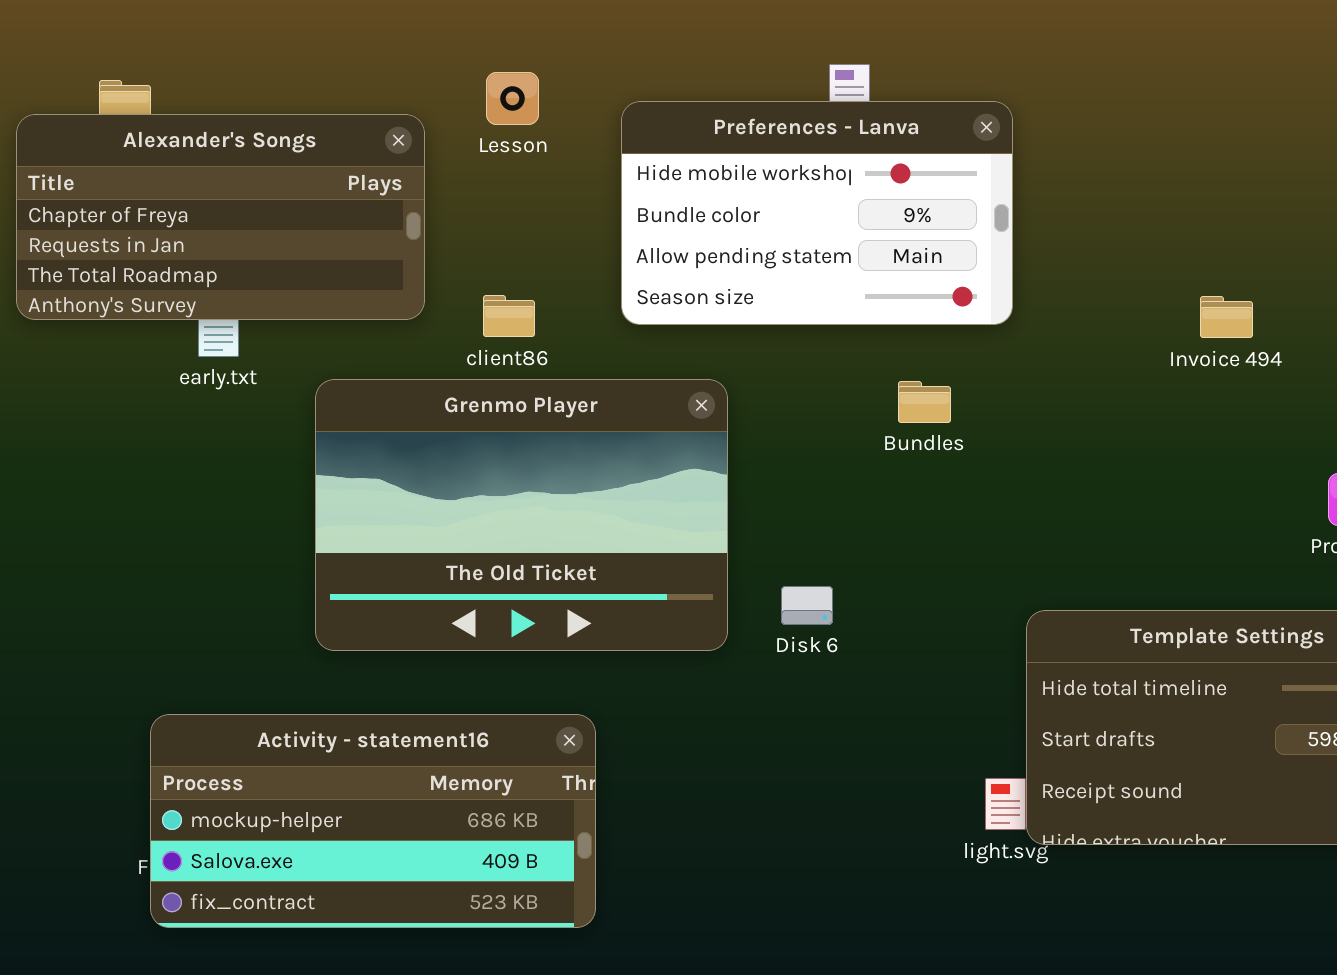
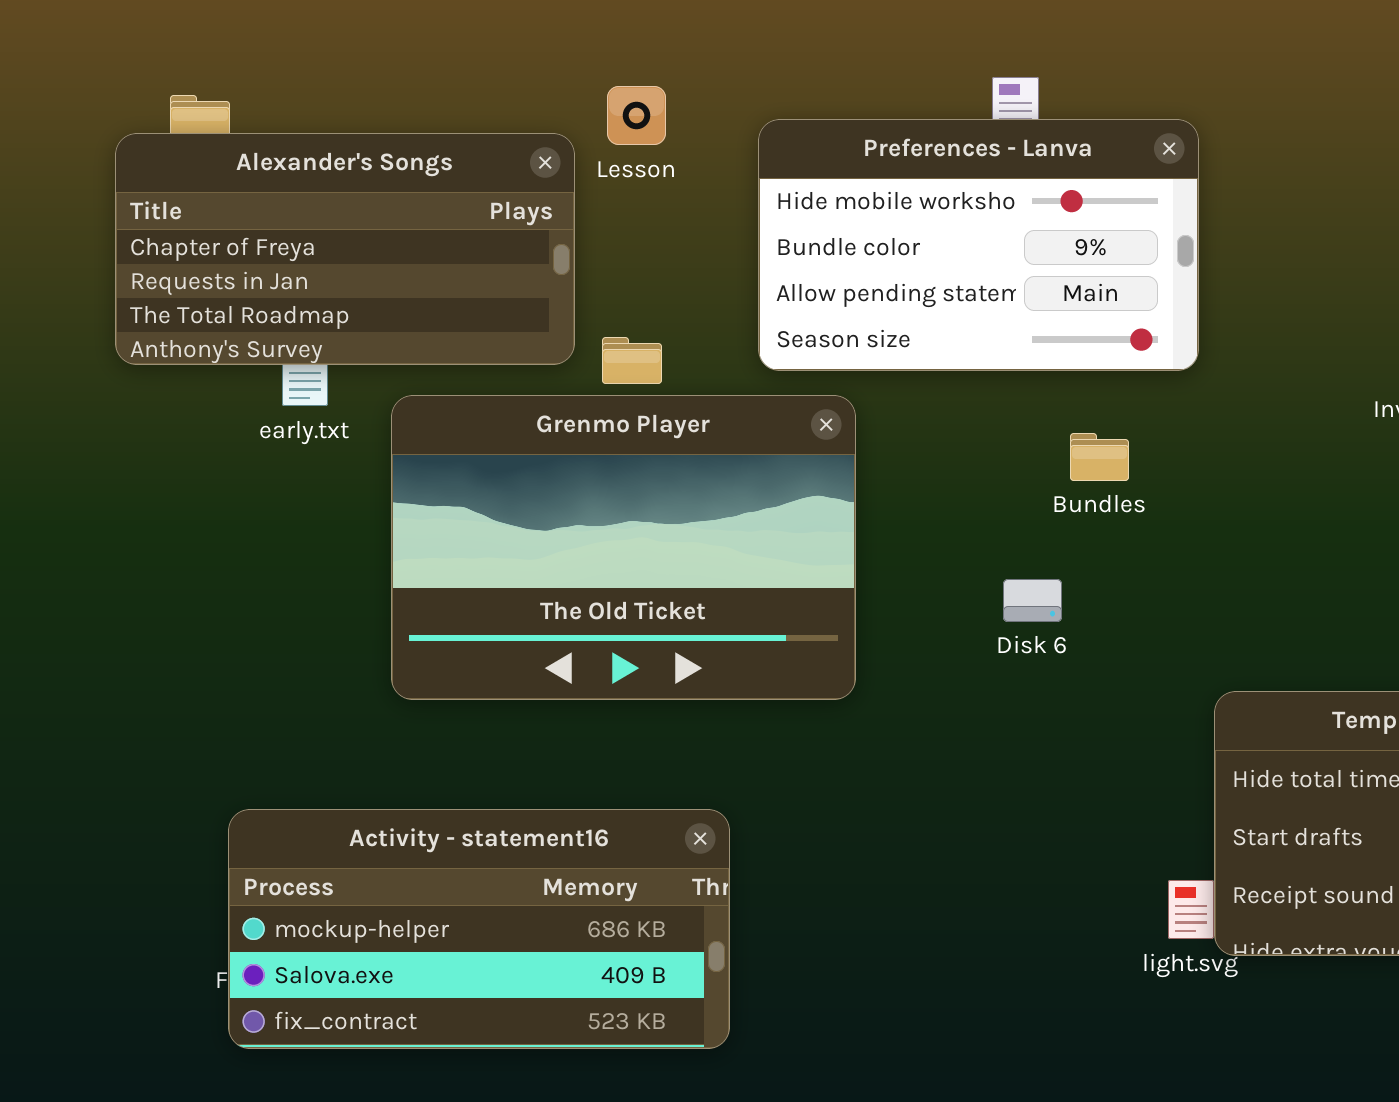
Alexander's Songs: [16,114,425,320] -> [115,133,575,365], moved
Grenmo Player: [315,379,728,651] -> [391,395,856,700], moved
Disk 6: [781,586,833,625] -> [1003,579,1062,622], moved

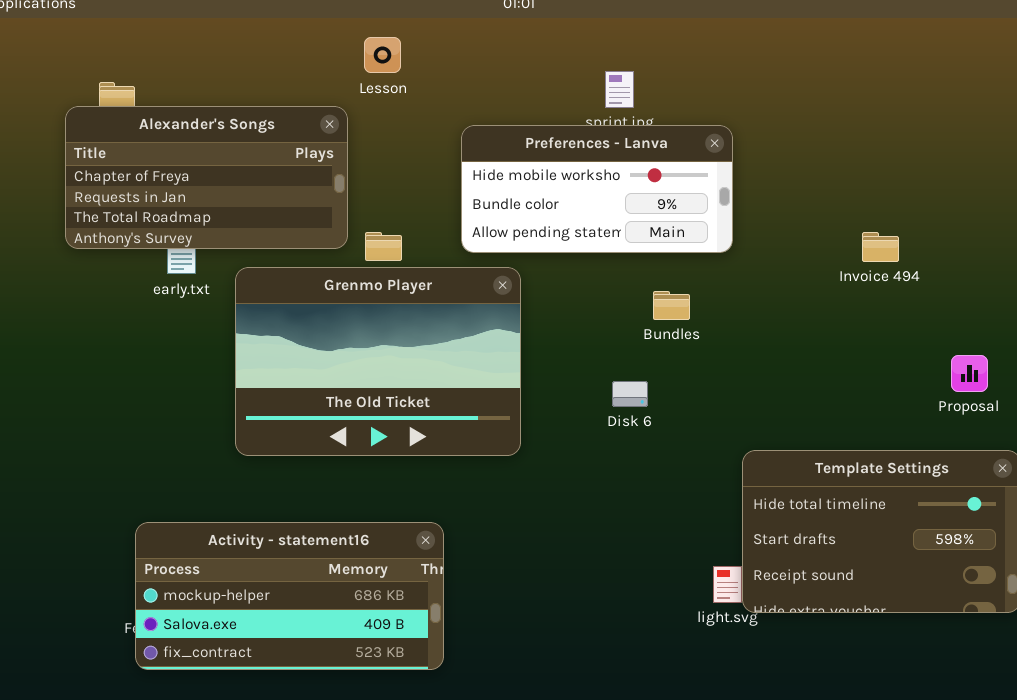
Lesson: [607,86,666,145] -> [364,37,401,73], moved
Preferences - Lanva: [758,119,1199,371] -> [461,125,733,253], resized

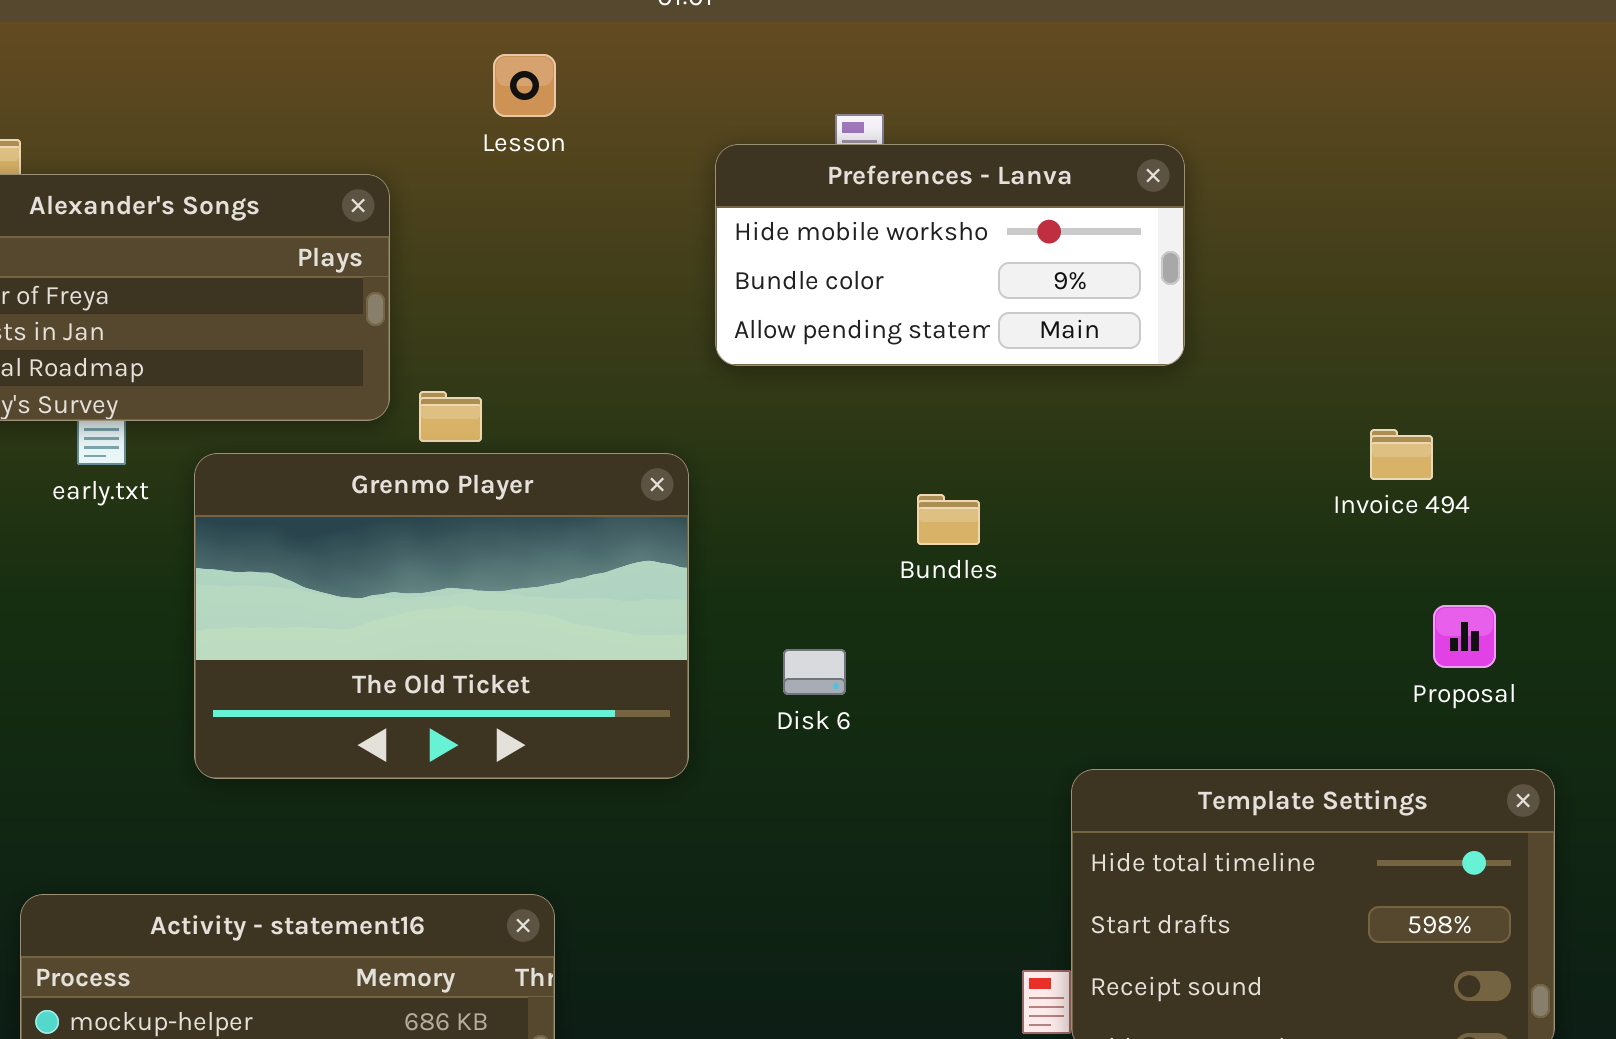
Lesson: [364,37,401,73] -> [493,54,556,117], moved
Preferences - Lanva: [461,125,733,253] -> [715,144,1185,366], moved
Invoice 494: [862,232,899,262] -> [1370,429,1433,480], moved
Disk 6: [612,381,648,407] -> [783,649,846,695], moved

